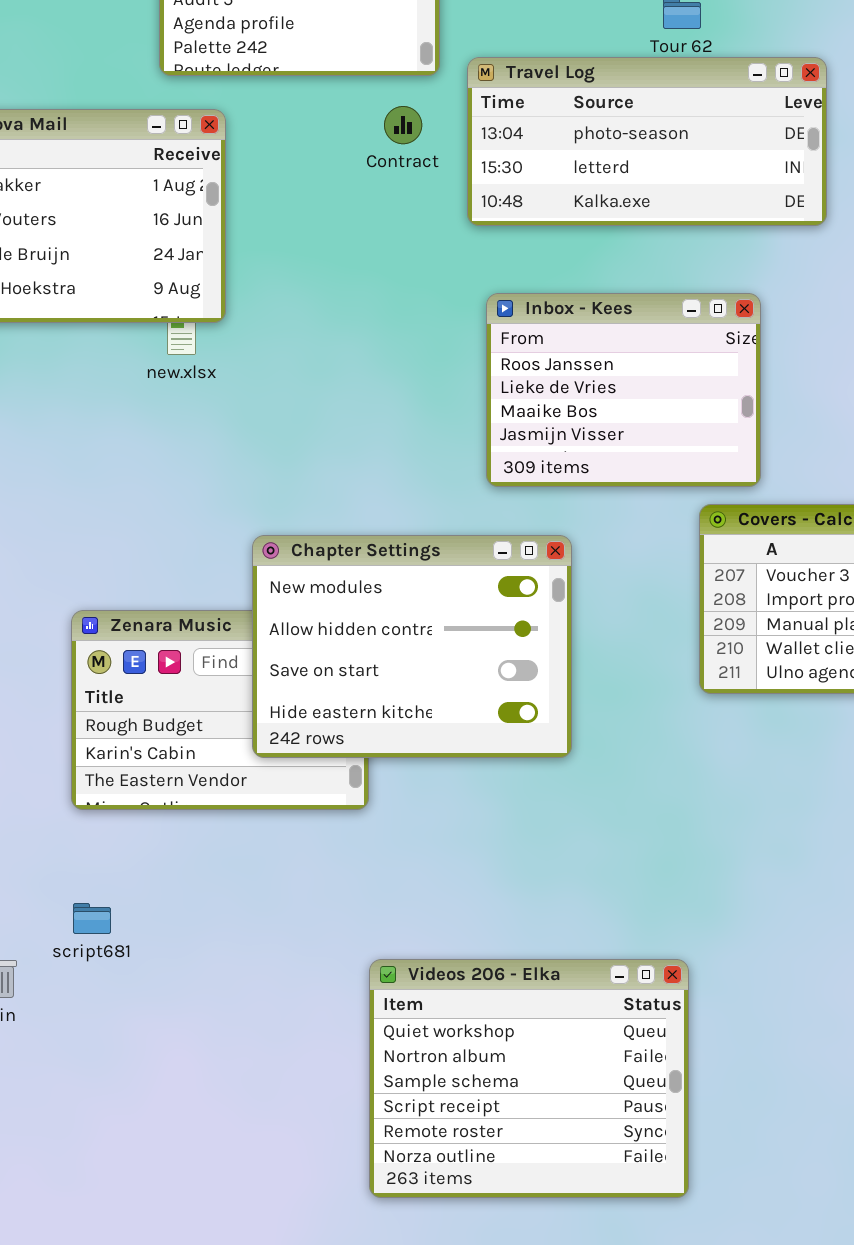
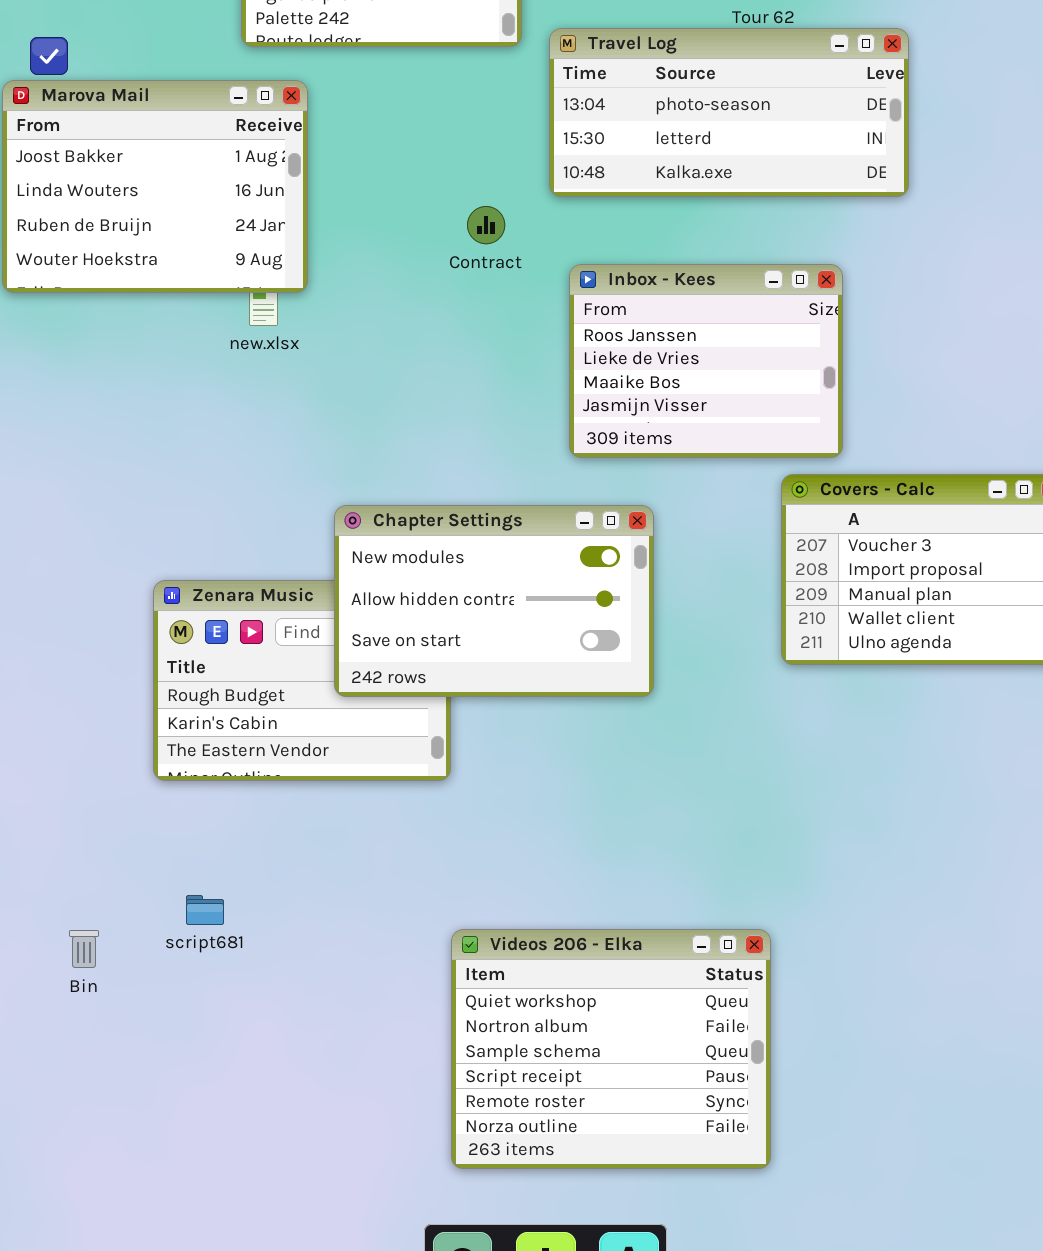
Contract: [384,106,422,144] -> [467,206,505,244], moved
Chapter Settings: [252,535,572,758] -> [334,505,654,697], resized
script681: [73,903,111,934] -> [186,895,224,925], moved

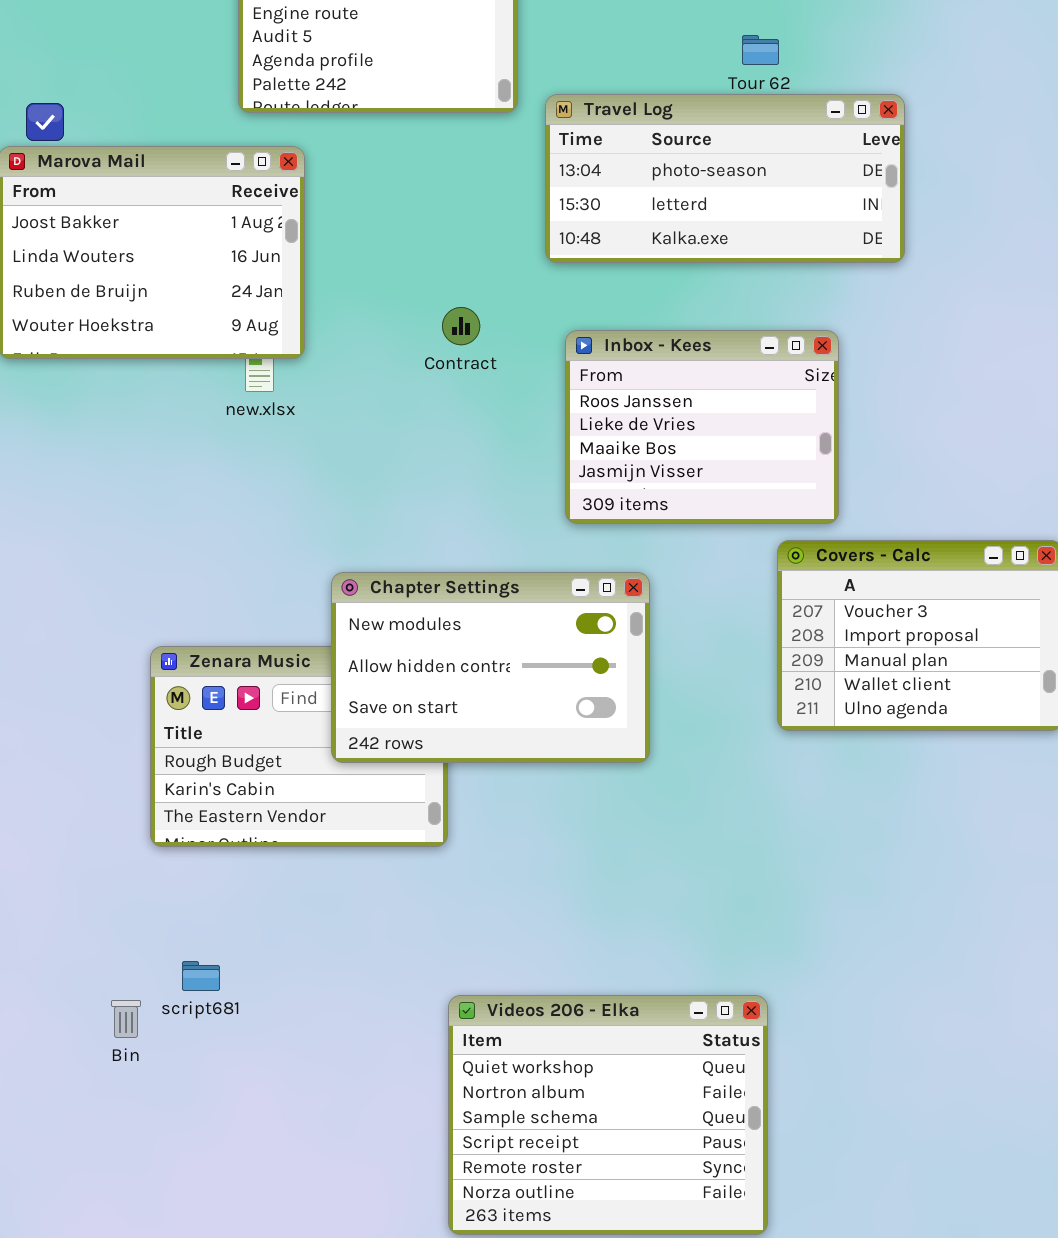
Contract: [467,206,505,244] -> [442,307,480,345], moved
Bin: [69,930,99,968] -> [111,1000,141,1038], moved

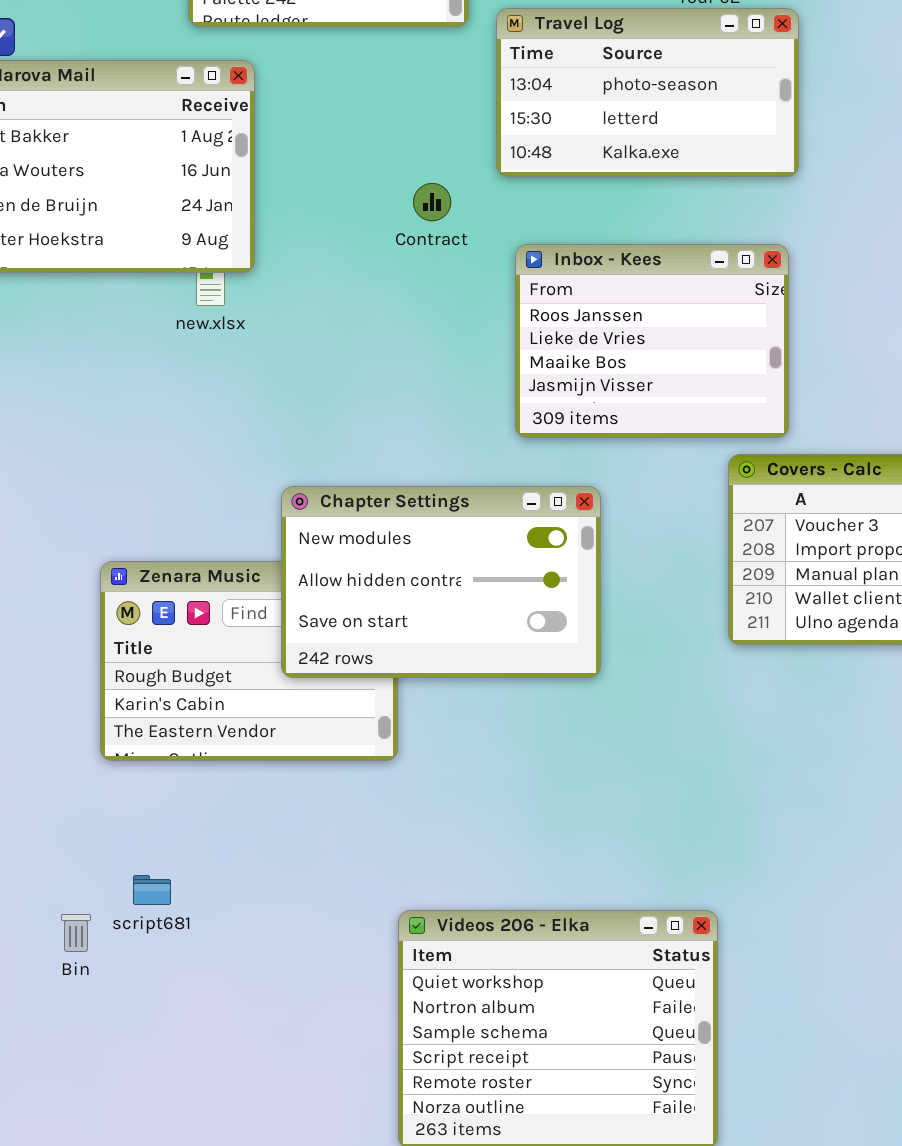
Travel Log: [545,94,905,263] -> [496,8,799,177], resized
Contract: [442,307,480,345] -> [413,183,451,221], moved

